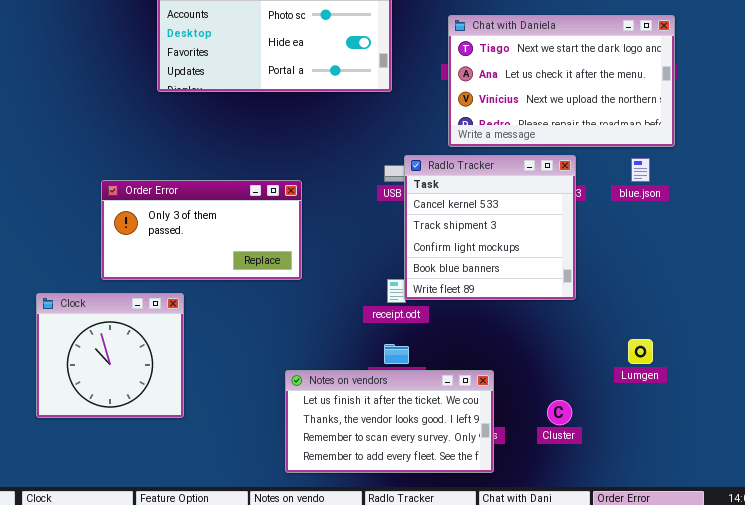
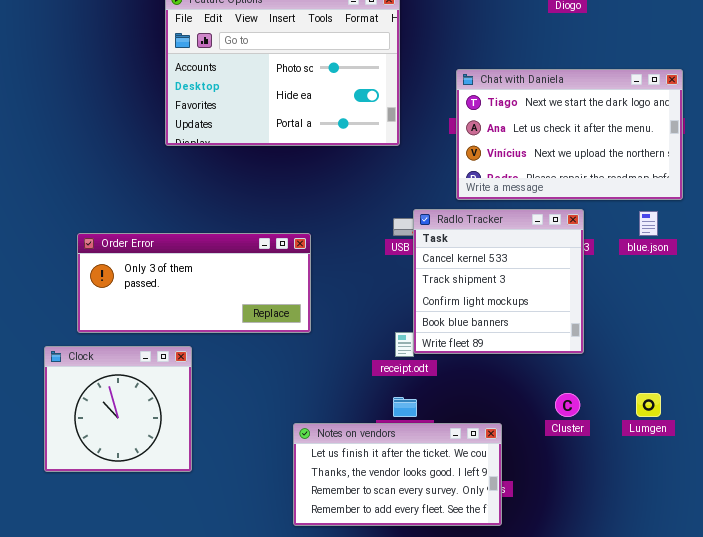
Order Error: [101,180,302,280] -> [77,233,311,333], resized
Cluster: [547,400,572,425] -> [555,393,580,417], moved

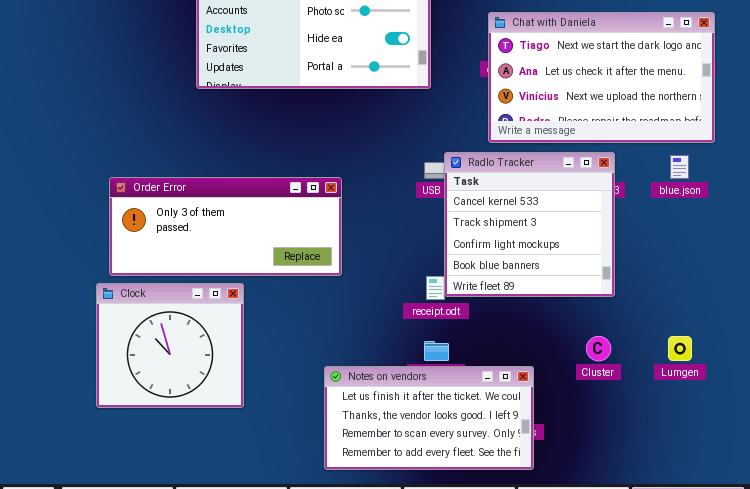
Clock: [44,346,192,472] -> [96,283,244,408], moved

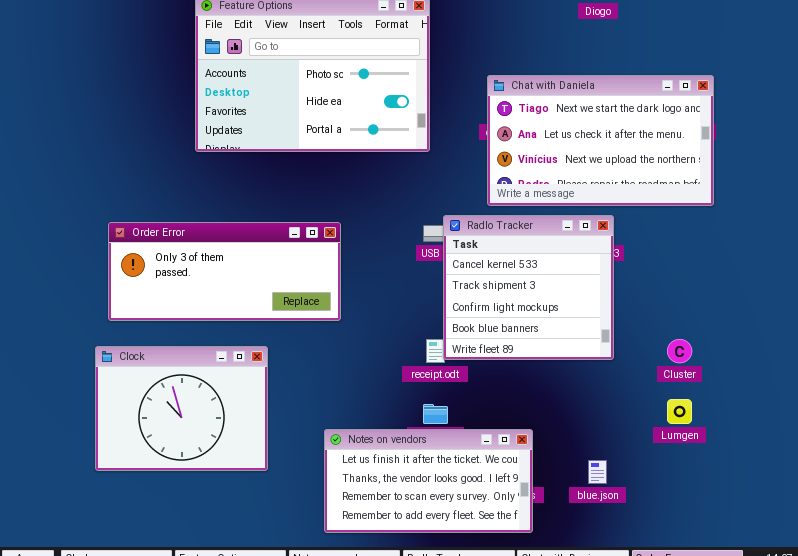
blue.json: [670,155,689,179] -> [588,460,607,484], moved
Order Error: [109,177,342,276] -> [108,222,341,321], moved
Clock: [96,283,244,408] -> [95,346,268,471], resized
Cluster: [586,336,611,361] -> [667,339,692,363], moved

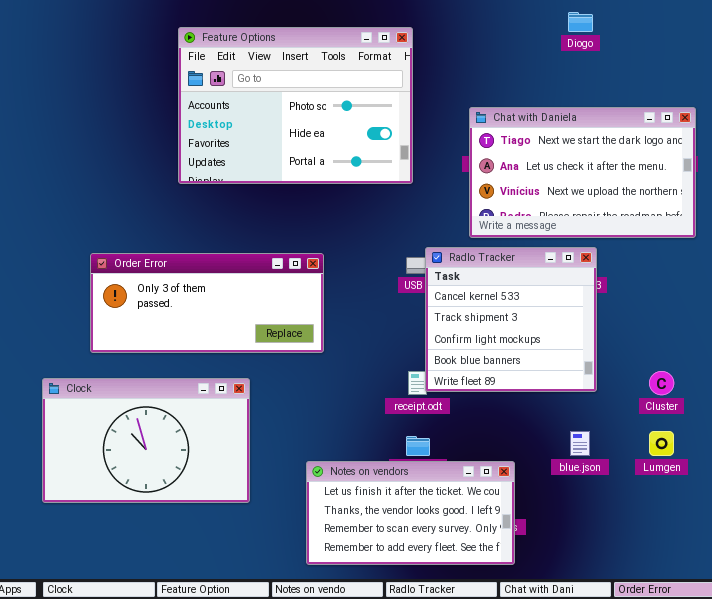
Clock: [95,346,268,471] -> [42,378,250,503], resized
blue.json: [588,460,607,484] -> [570,431,590,456], moved

